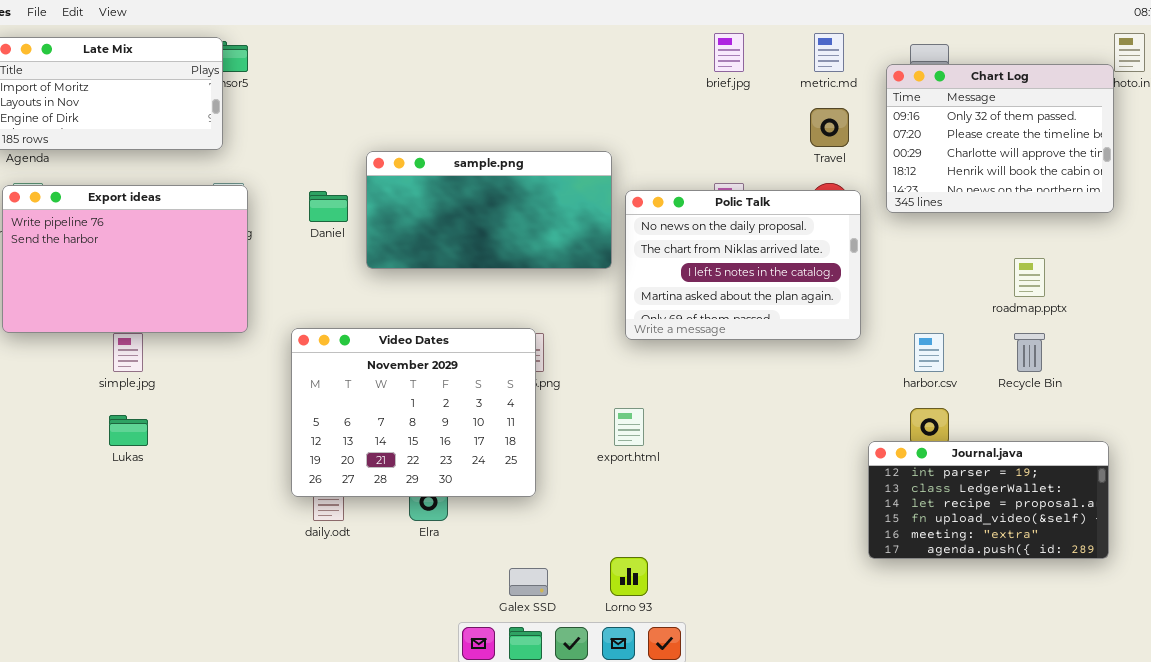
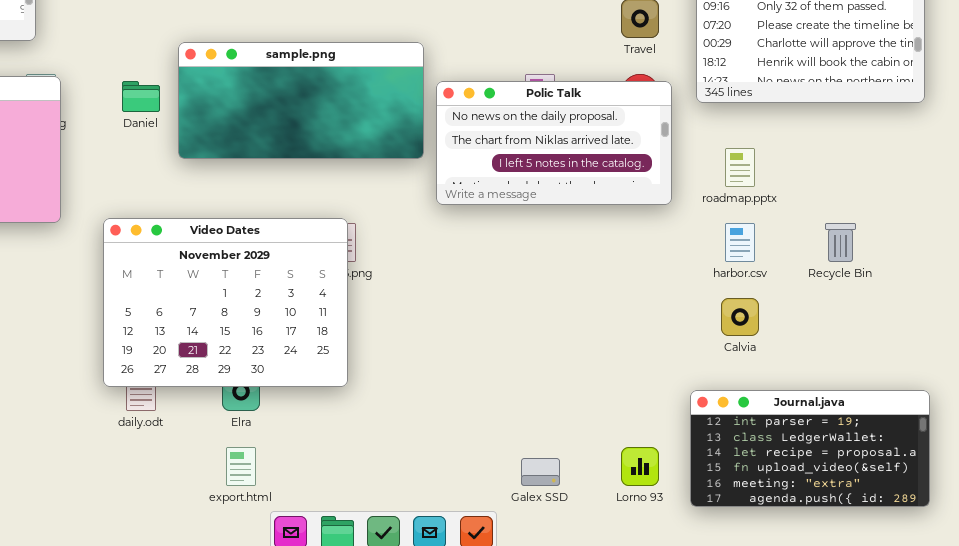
Polic Talk: [625,190,861,340] -> [436,81,672,205], resized
roadmap.pptx: [1014,258,1045,297] -> [725,148,755,187], moved
export.html: [614,408,644,446] -> [226,447,256,486], moved
Journal.java: [868,441,1109,559] -> [690,390,930,507], moved
Lorno 93: [610,557,648,596] -> [621,447,659,486], moved
Galex SSD: [509,568,548,596] -> [521,458,560,486], moved

